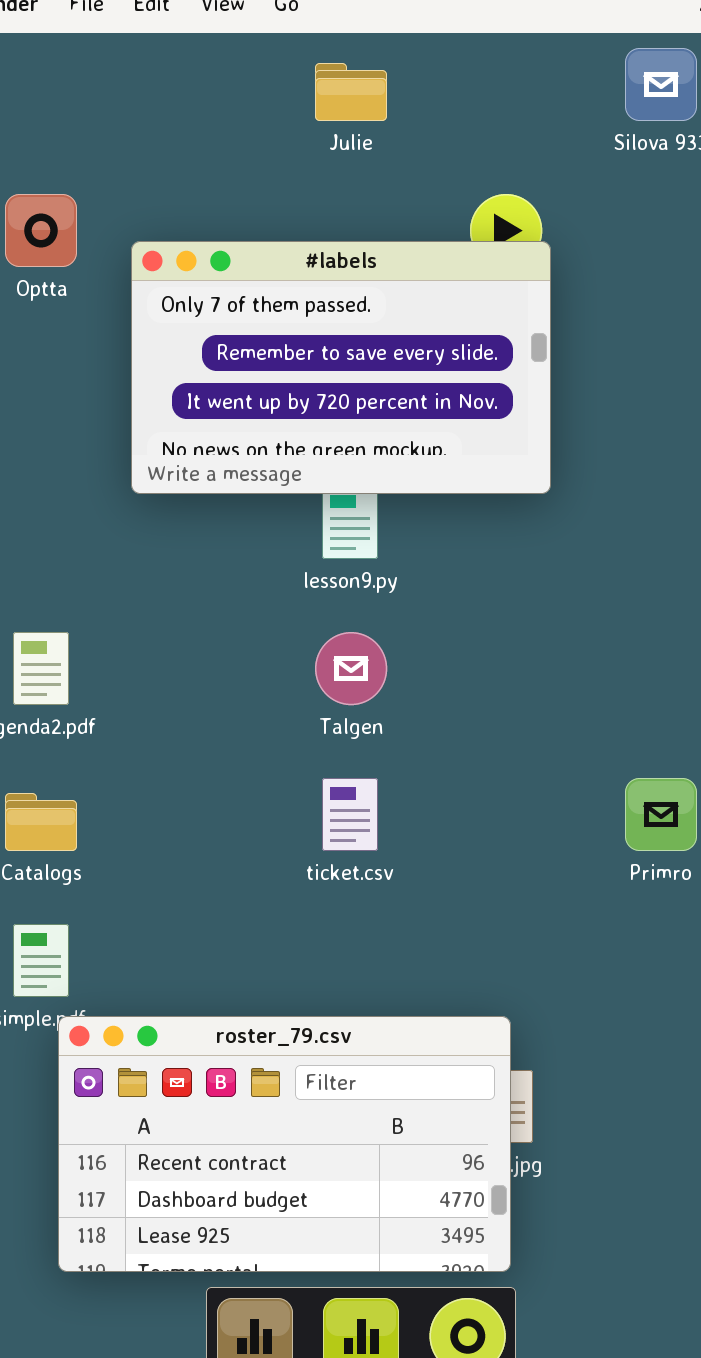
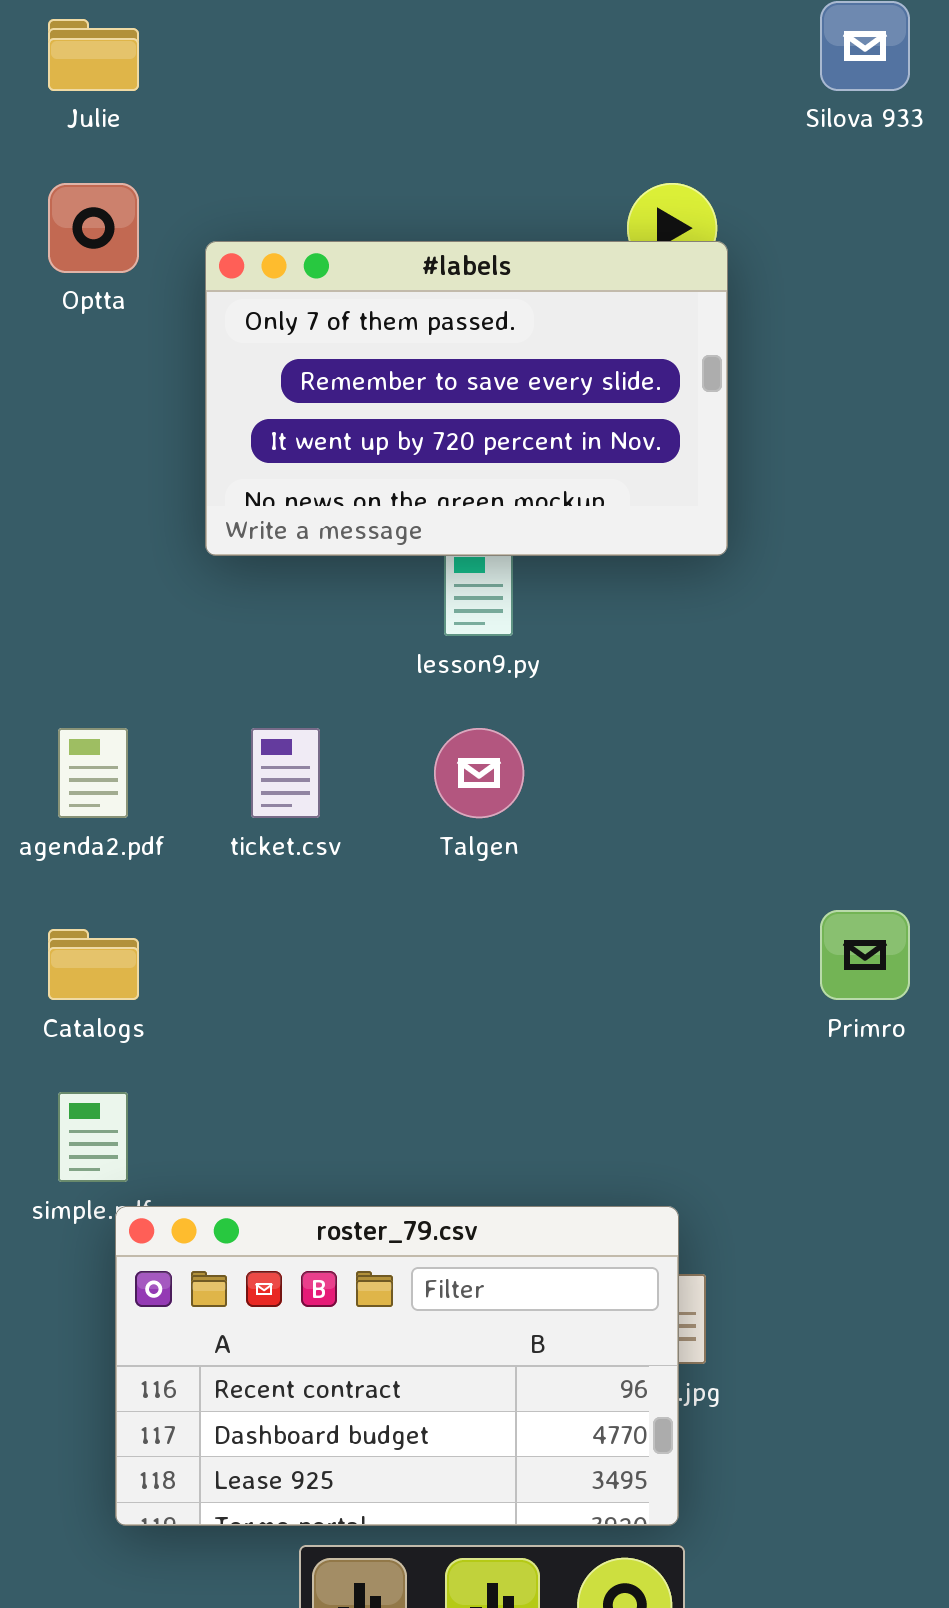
Julie: [315,63,387,121] -> [48,19,139,91], moved
ticket.csv: [322,778,378,851] -> [251,728,320,818], moved

